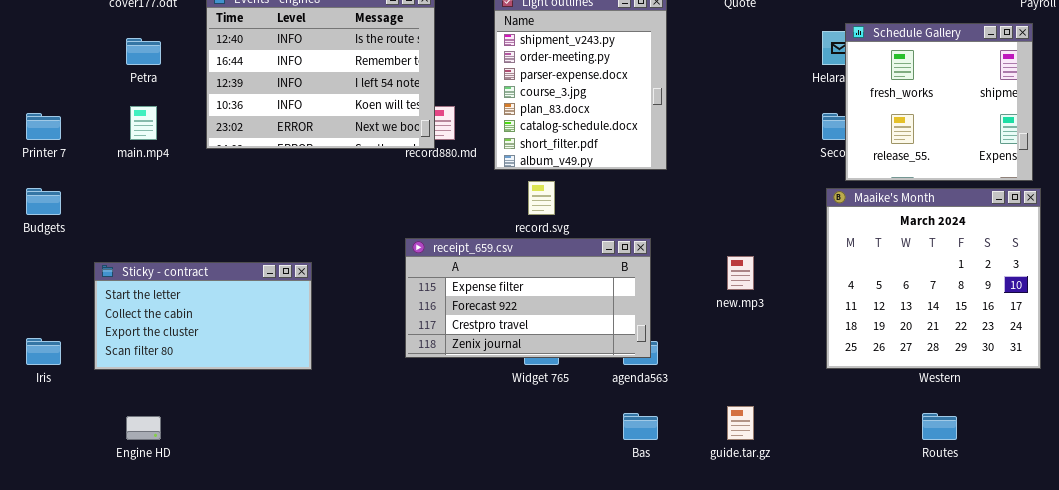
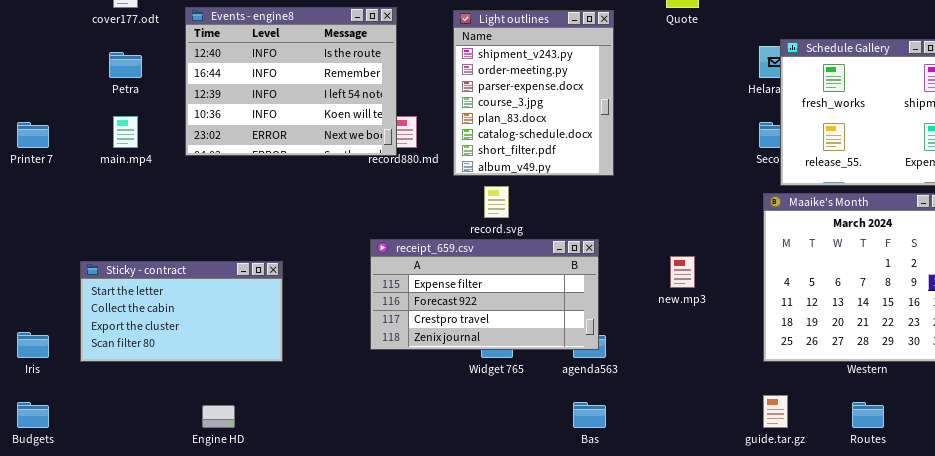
Budgets: [26,188,61,215] -> [17,402,49,428], moved
guide.tar.gz: [727,406,754,440] -> [763,395,788,428], moved
Engine HD: [126,416,161,440] -> [202,405,235,428], moved

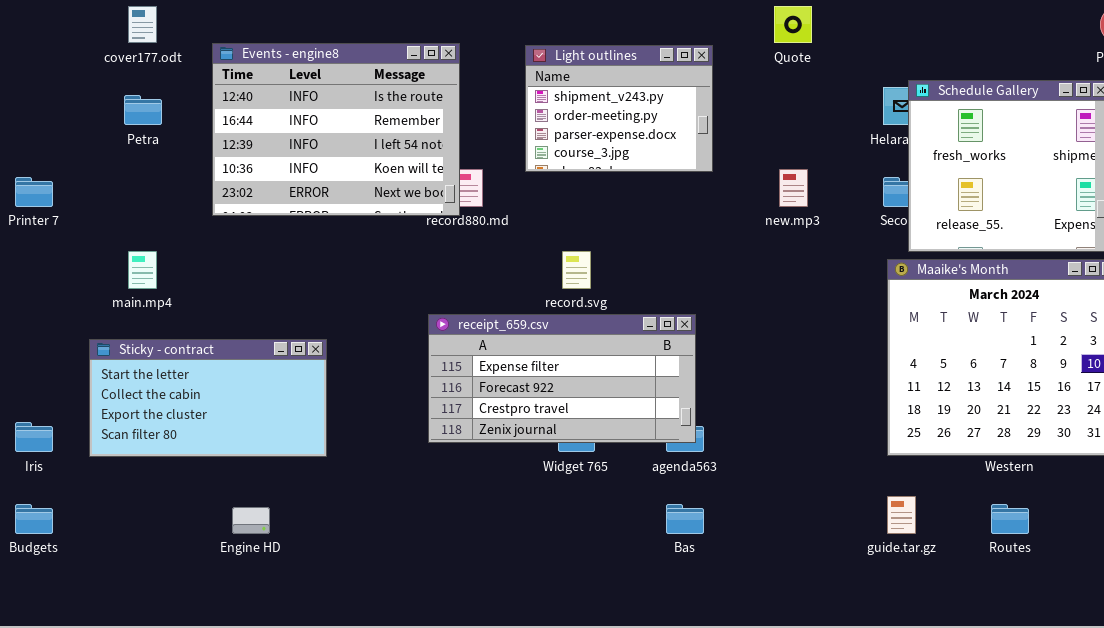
Light outlines: [453,10,614,176] -> [525,45,713,172], resized
main.mp4: [113,116,138,148] -> [128,251,157,289], moved
new.mp3: [670,256,695,288] -> [779,169,808,207], moved

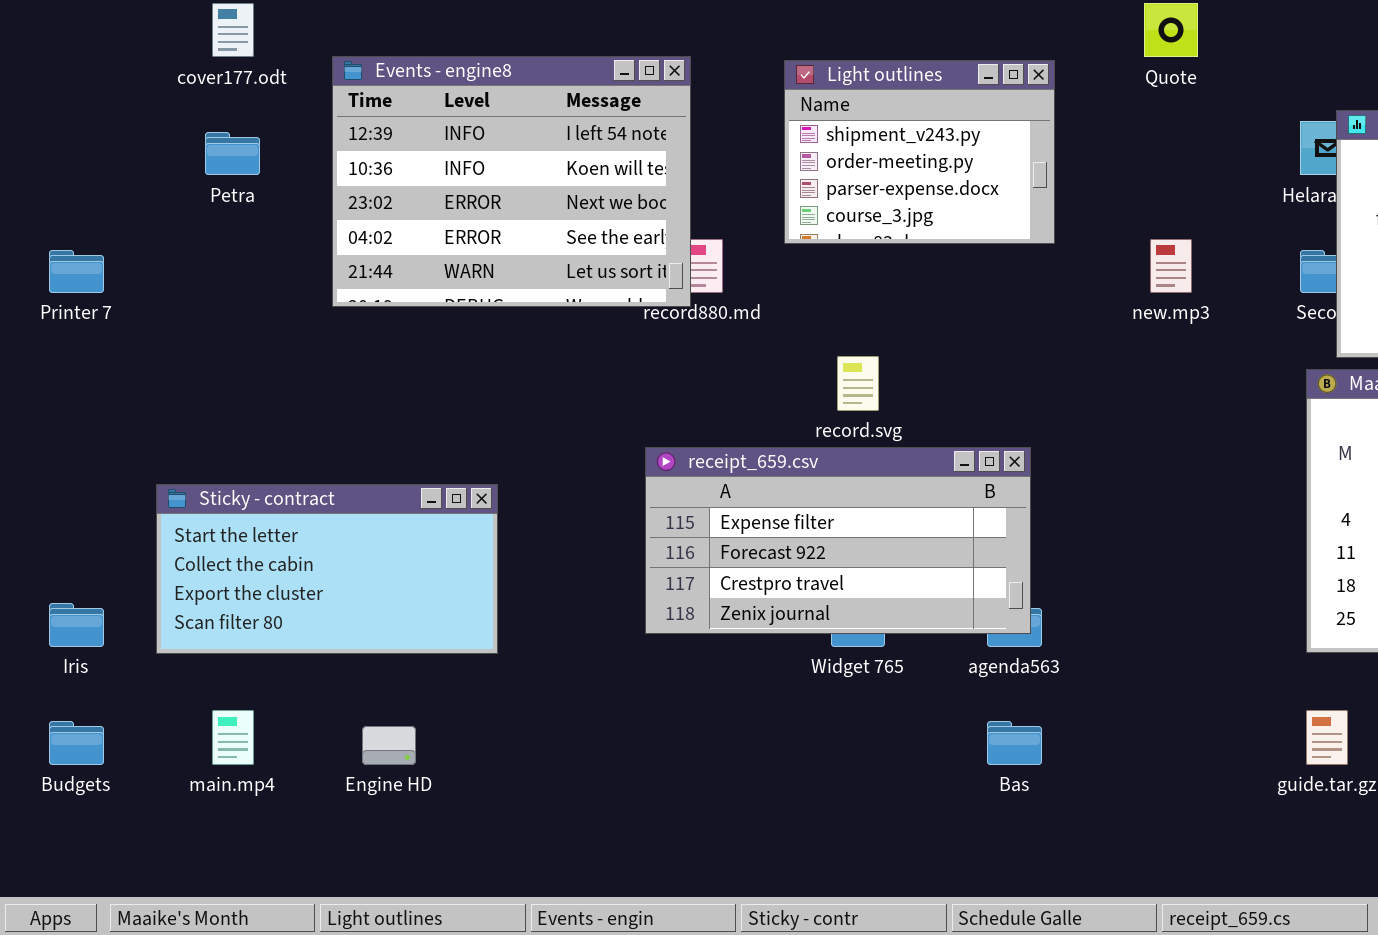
Events - engine8: [212,43,460,216] -> [332,56,691,307], scrolled down 2 rows
main.mp4: [128,251,157,289] -> [212,710,254,765], moved

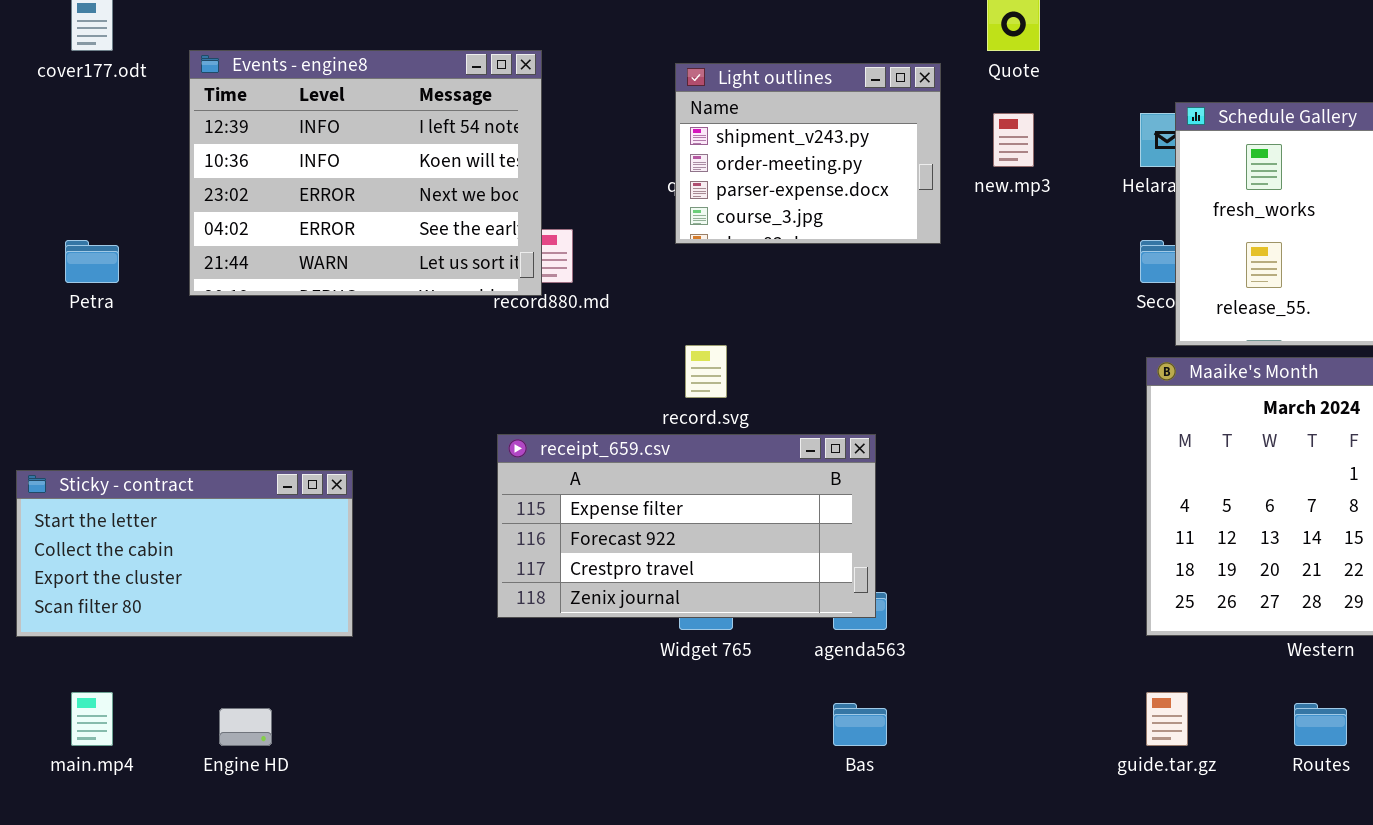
Light outlines: [784,60,1055,244] -> [675,63,941,244], moved
Petra: [205,132,260,175] -> [65,240,119,283], moved
new.mp3: [1150,239,1192,293] -> [993,113,1034,167], moved

